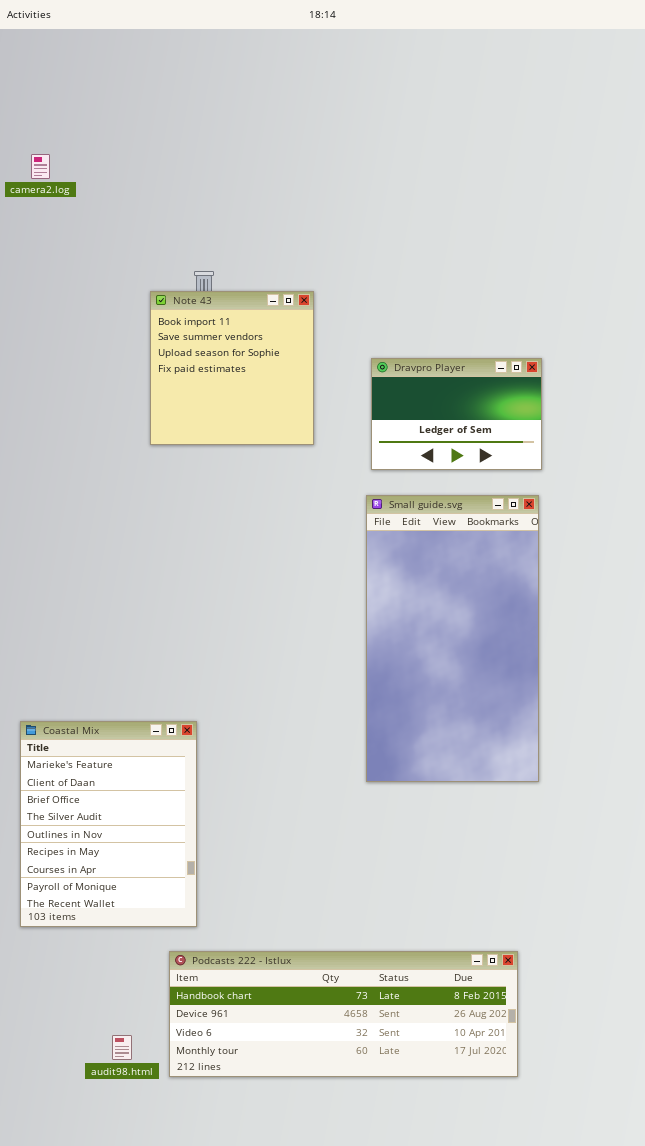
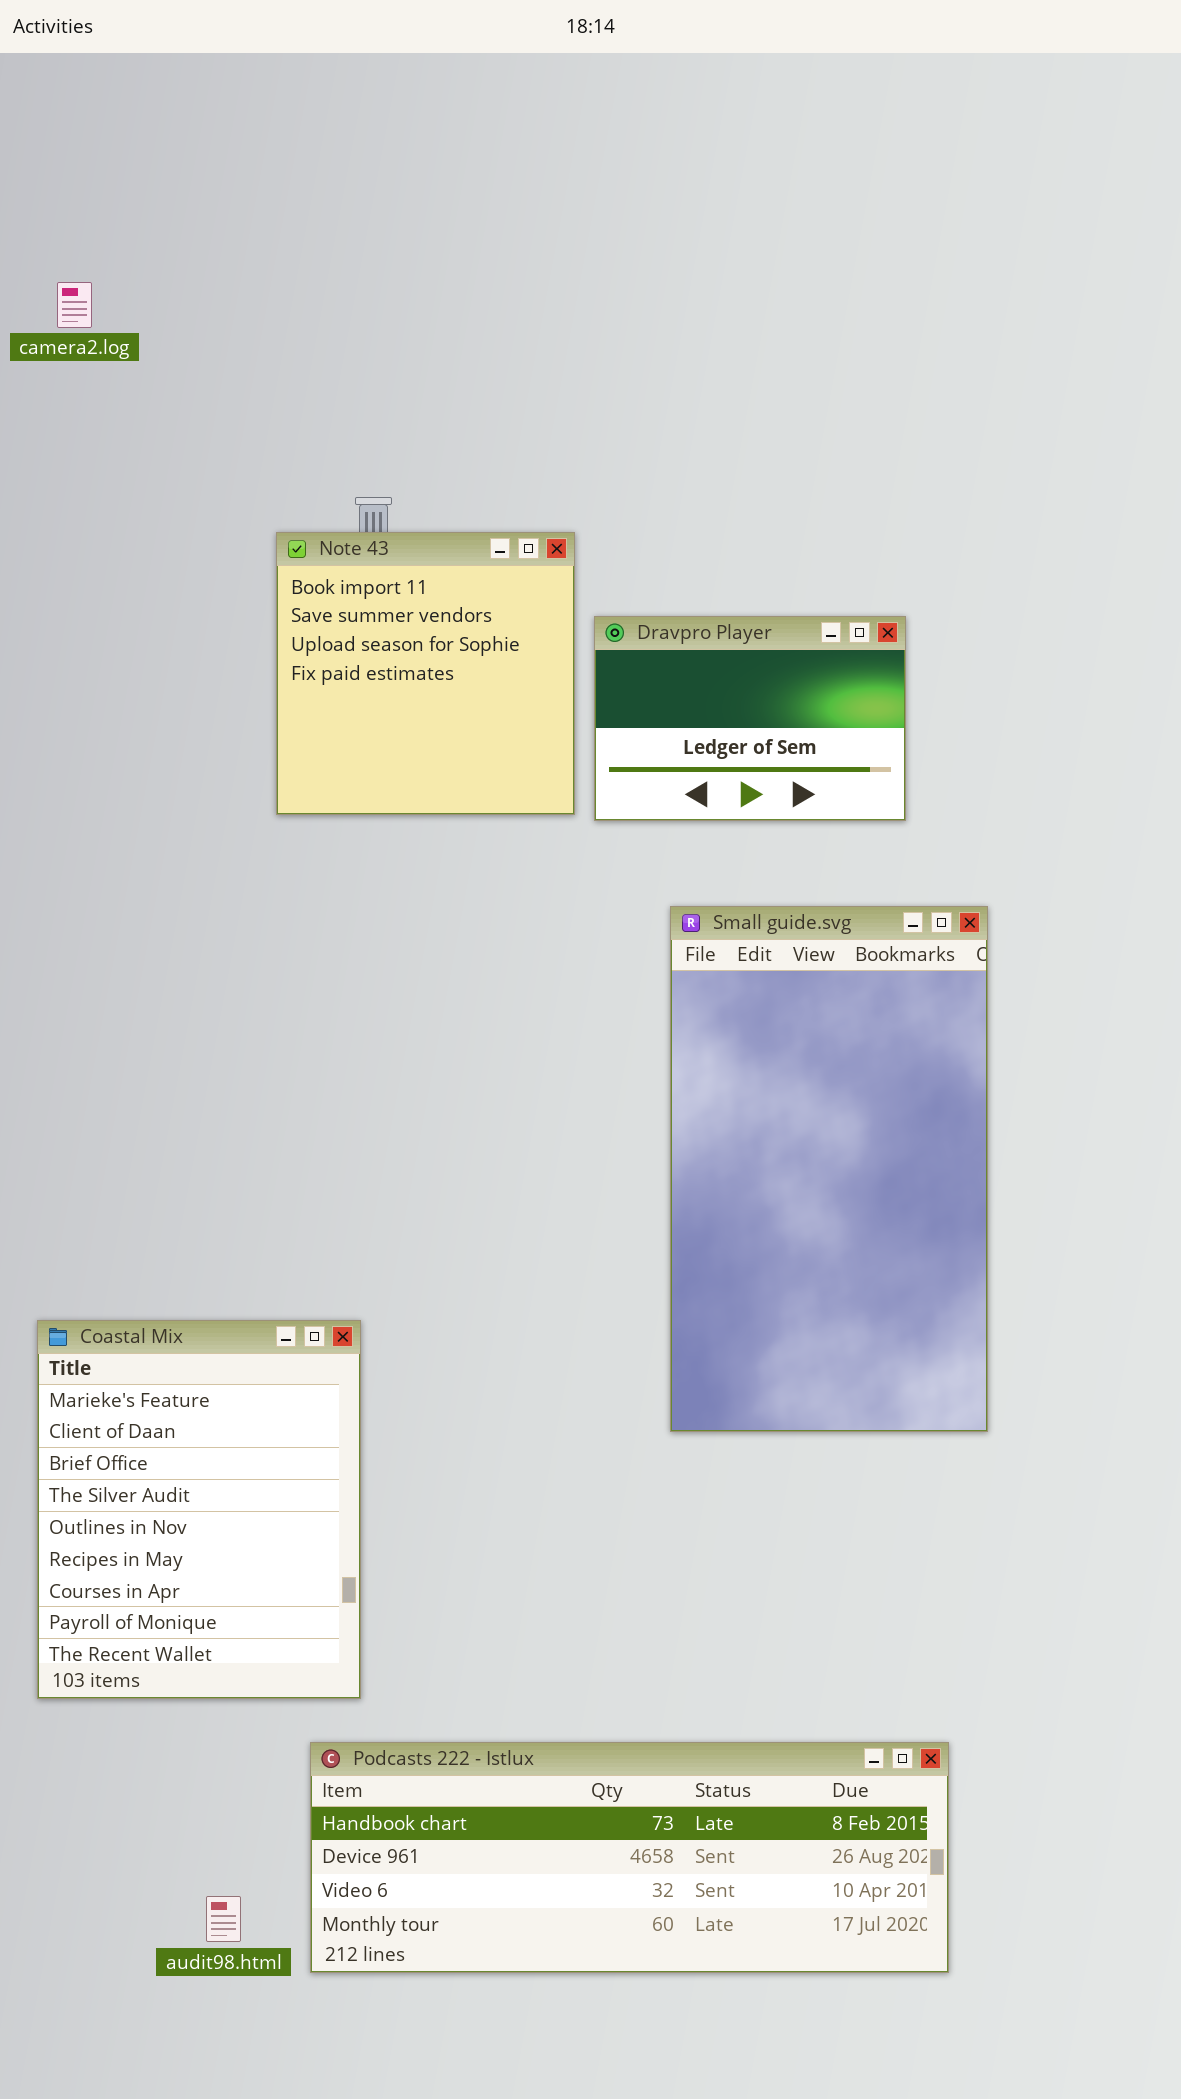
Dravpro Player: [371,358,542,470] -> [594,616,906,821], moved

